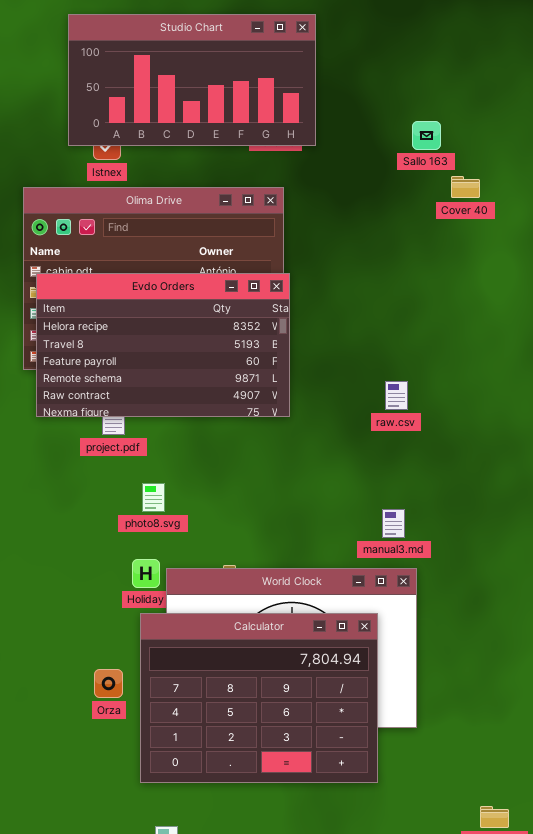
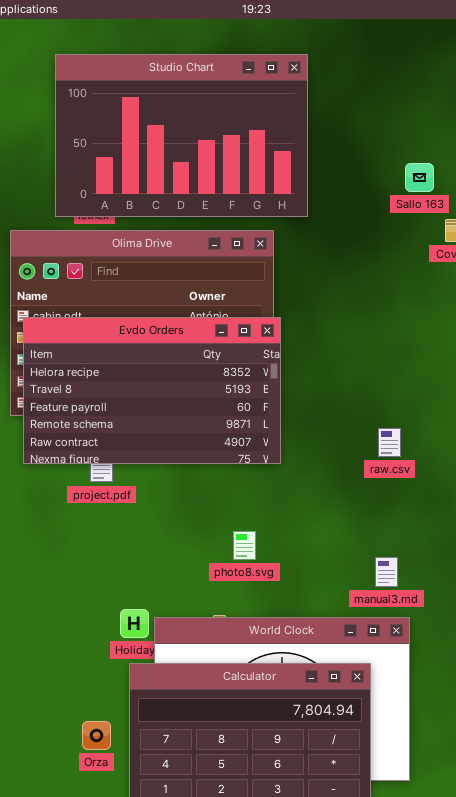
Studio Chart: [68,14,316,146] -> [55,54,308,217], resized
photo8.svg: [142,483,165,512] -> [233,531,256,560], moved

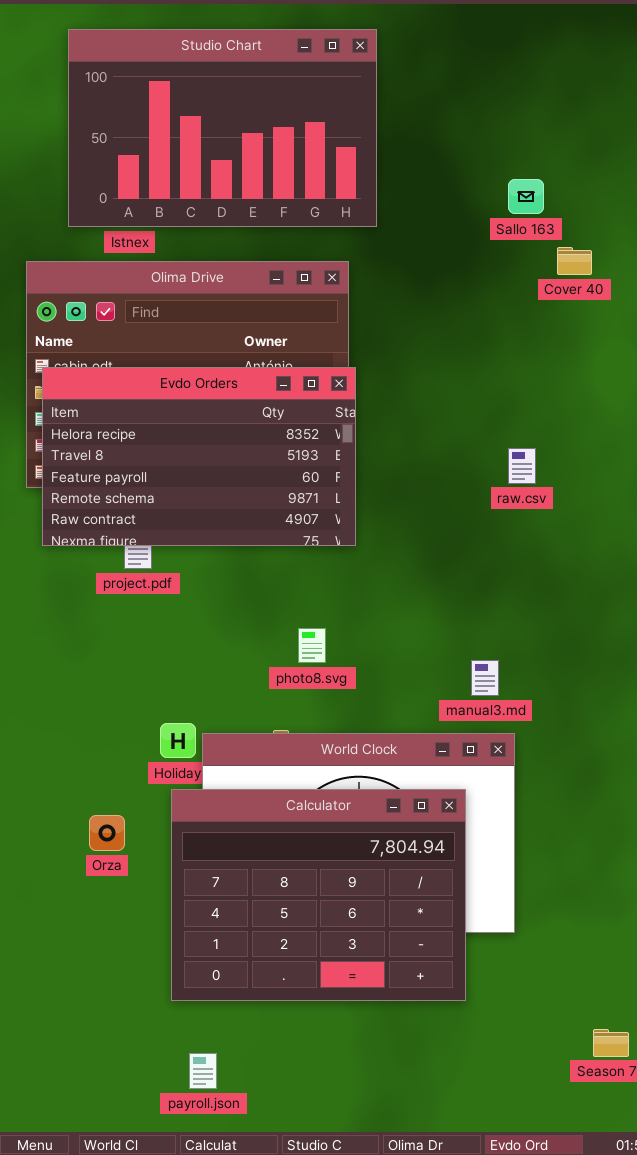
Studio Chart: [55,54,308,217] -> [68,29,377,227], moved
raw.csv: [378,428,401,457] -> [508,448,536,484], moved
Orza: [82,721,111,750] -> [89,815,125,851], moved

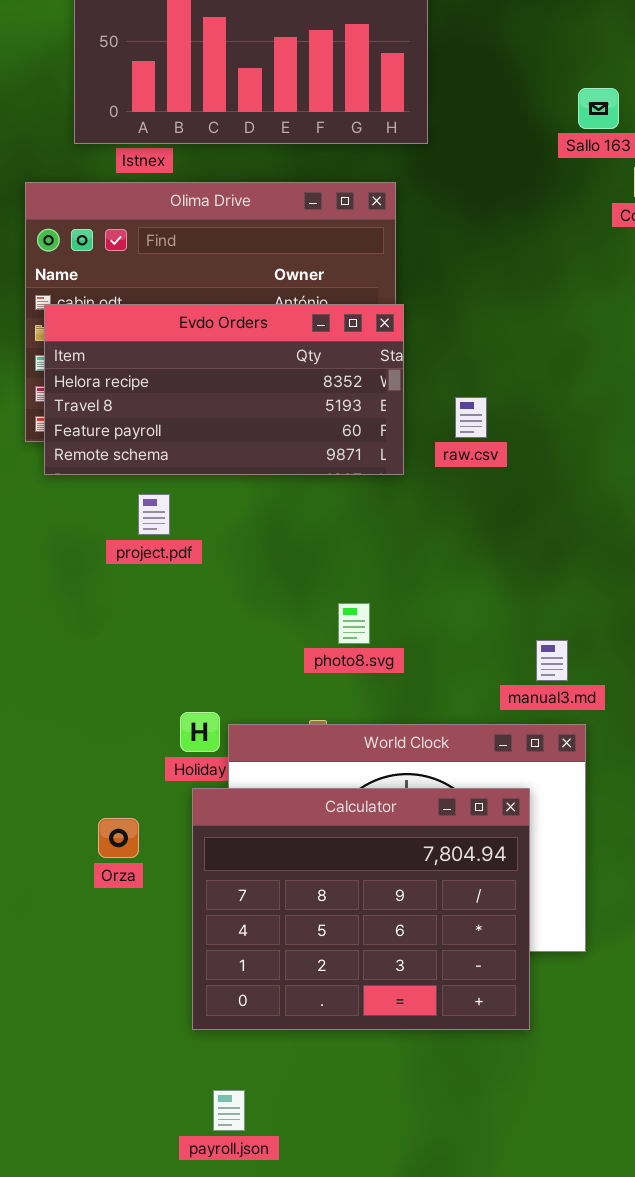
Evdo Orders: [42,367,356,546] -> [44,304,404,475], resized
raw.csv: [508,448,536,484] -> [455,397,487,438], moved

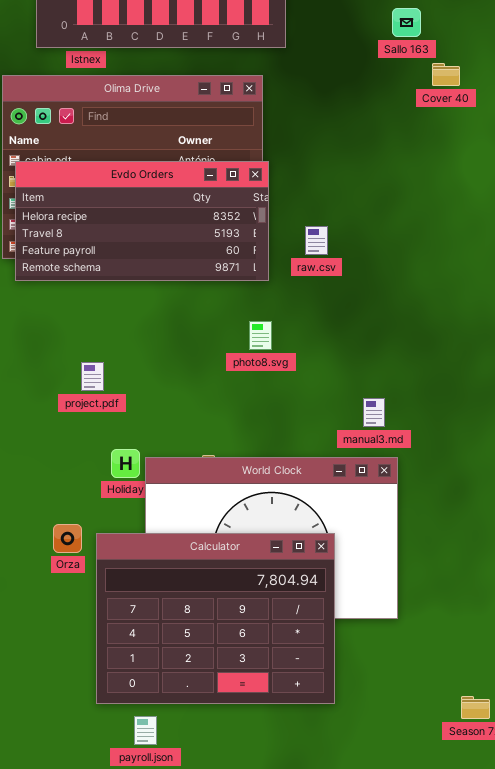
project.pdf: [138,494,170,535] -> [81,362,104,391], moved
photo8.svg: [338,603,370,644] -> [249,321,272,350], moved
Calculator: [192,788,530,1030] -> [96,533,335,704], moved

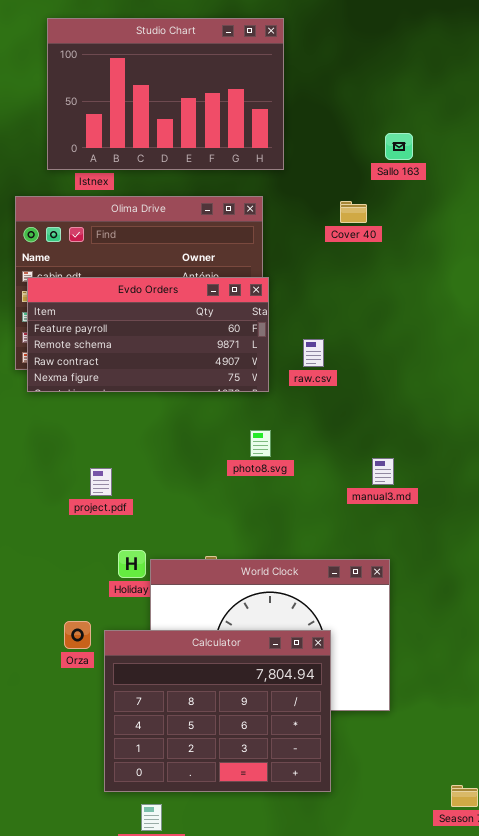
Cover 40: [432,63,460,86] -> [340,201,367,223], moved
Evdo Orders: [15,161,269,281] -> [27,277,269,392], scrolled down 2 rows
manual3.md: [363,398,385,427] -> [372,458,394,485], moved

